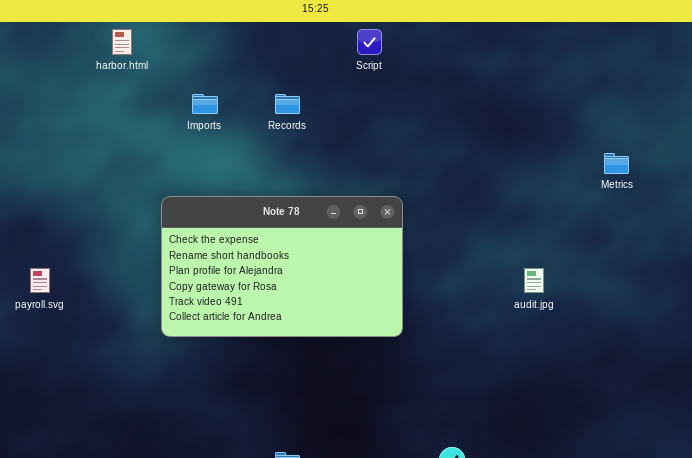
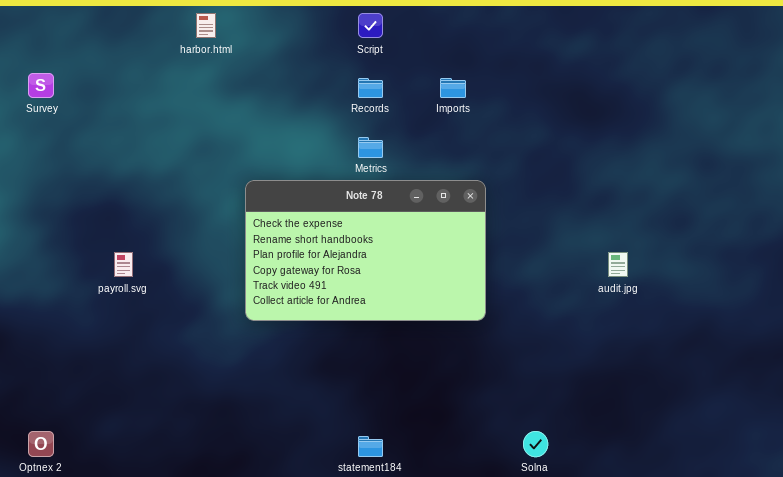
Script: [357,29,382,55] -> [358,13,383,38], moved
Imports: [192,94,218,114] -> [440,78,466,98], moved
Metrics: [604,153,629,174] -> [358,137,383,158], moved

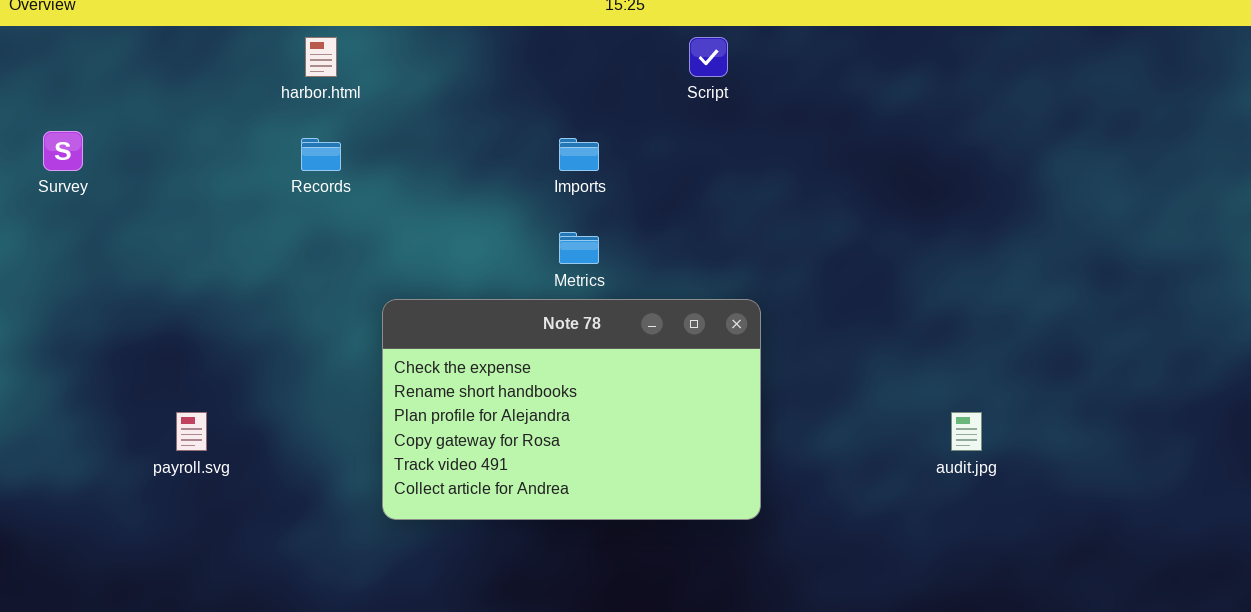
Script: [358,13,383,38] -> [689,37,728,77], moved
Records: [358,78,383,98] -> [301,138,341,171], moved
Imports: [440,78,466,98] -> [559,138,599,171], moved

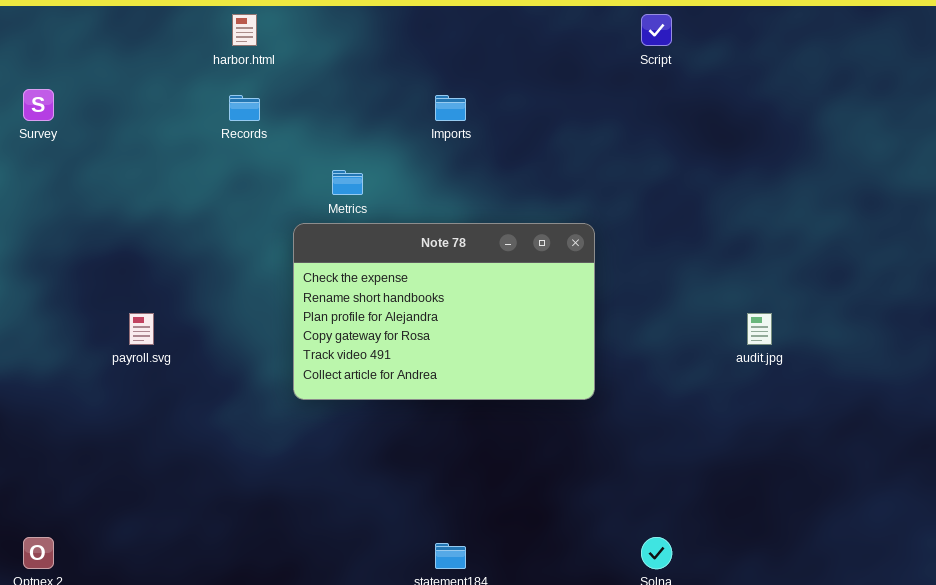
Script: [689,37,728,77] -> [641,14,672,46], moved
Metrics: [559,232,599,264] -> [332,170,363,195], moved

